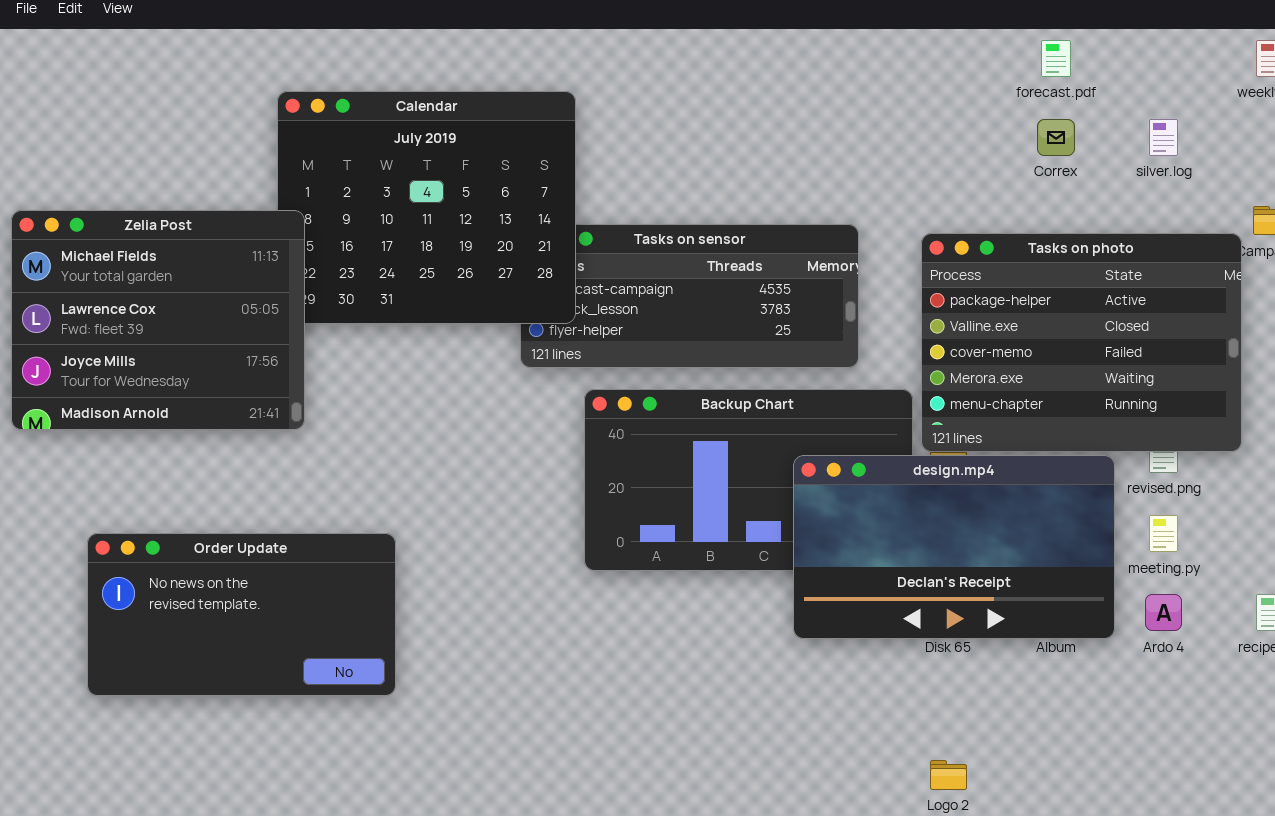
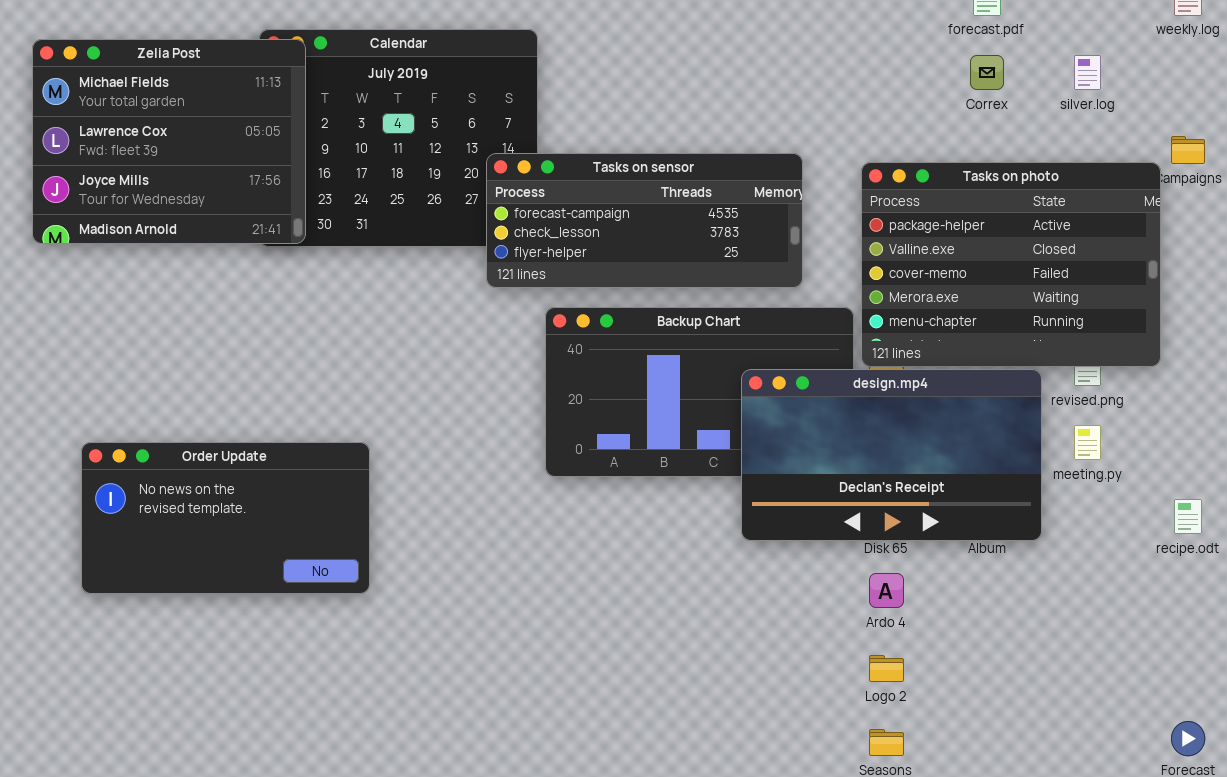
Zelia Post: [11,210,305,430] -> [32,39,306,244], moved
Tasks on sensor: [520,224,859,368] -> [486,153,803,288], raised
Ardo 4: [1145,594,1182,631] -> [869,573,904,608], moved

